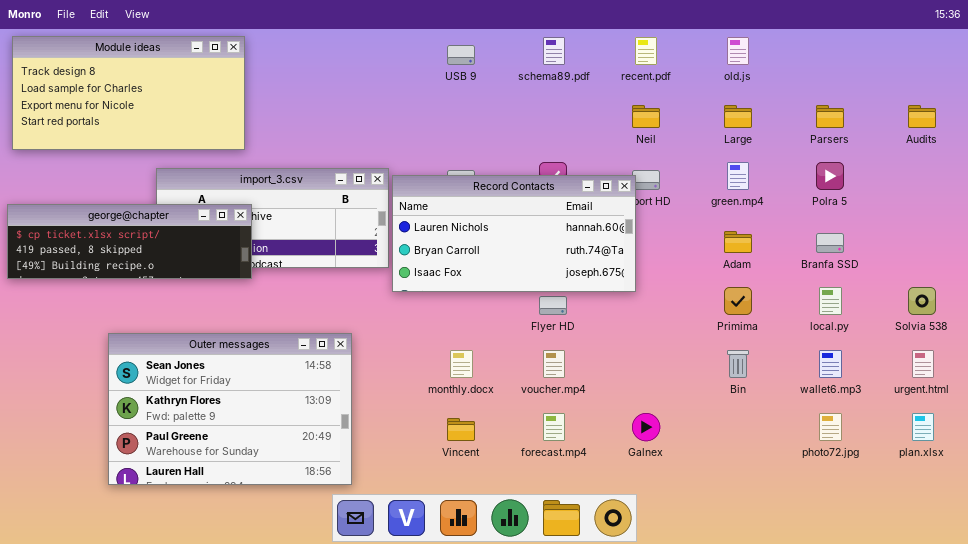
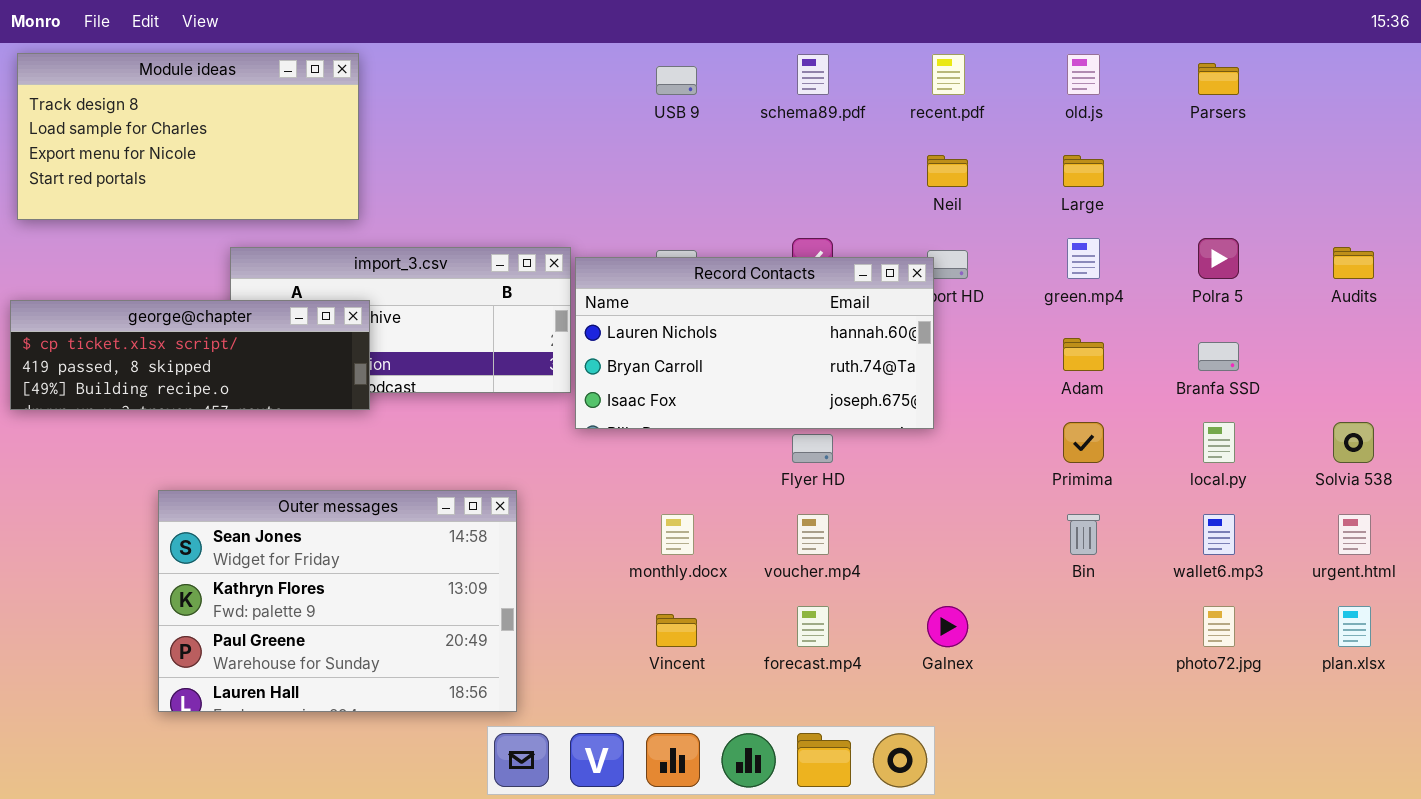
Parsers: [816,105,844,128] -> [1198,63,1239,95], moved
Audits: [908,105,936,128] -> [1333,247,1374,279], moved

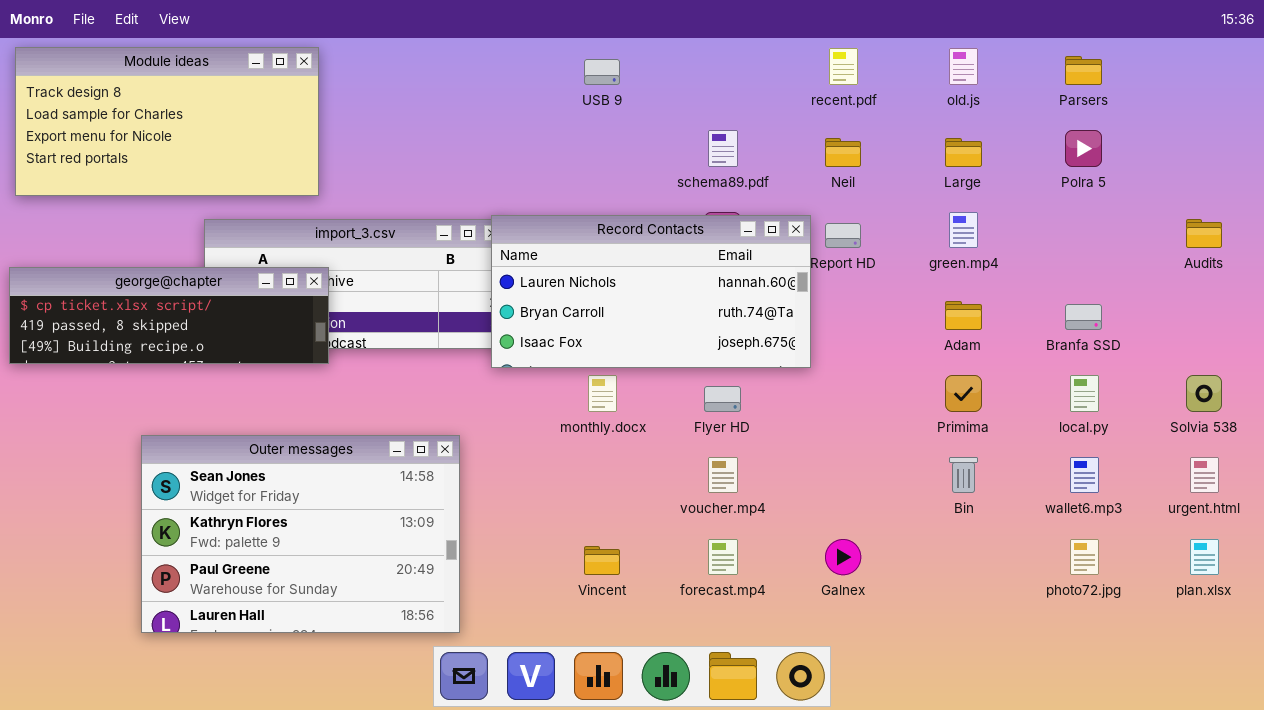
schema89.pdf: [797,54,829,95] -> [708,130,738,167], moved
Polra 5: [1198,238,1239,279] -> [1065,130,1102,167], moved
Record Contacts: [575,257,934,429] -> [491,215,811,368], moved
monthly.docx: [661,514,694,555] -> [588,375,617,412], moved

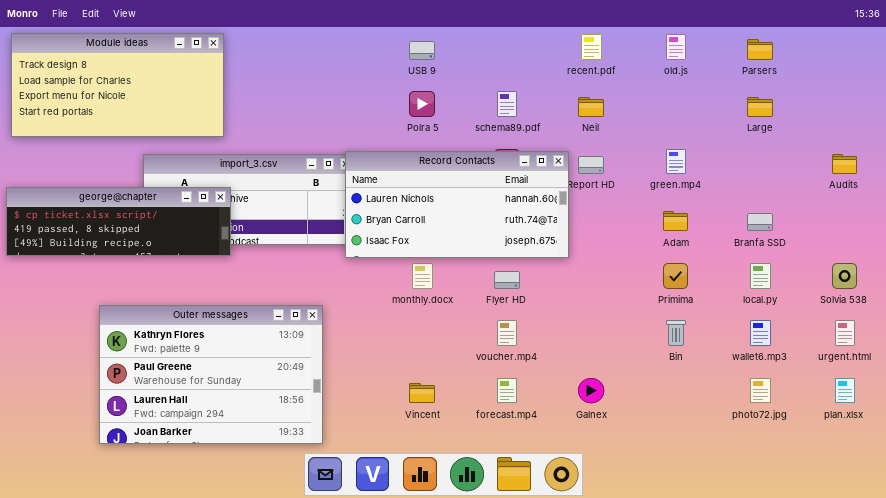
Polra 5: [1065,130,1102,167] -> [409,91,435,117], moved
Large: [945,138,982,167] -> [747,97,773,117], moved
Outer messages: [141,435,460,633] -> [99,305,323,444], scrolled down 1 row

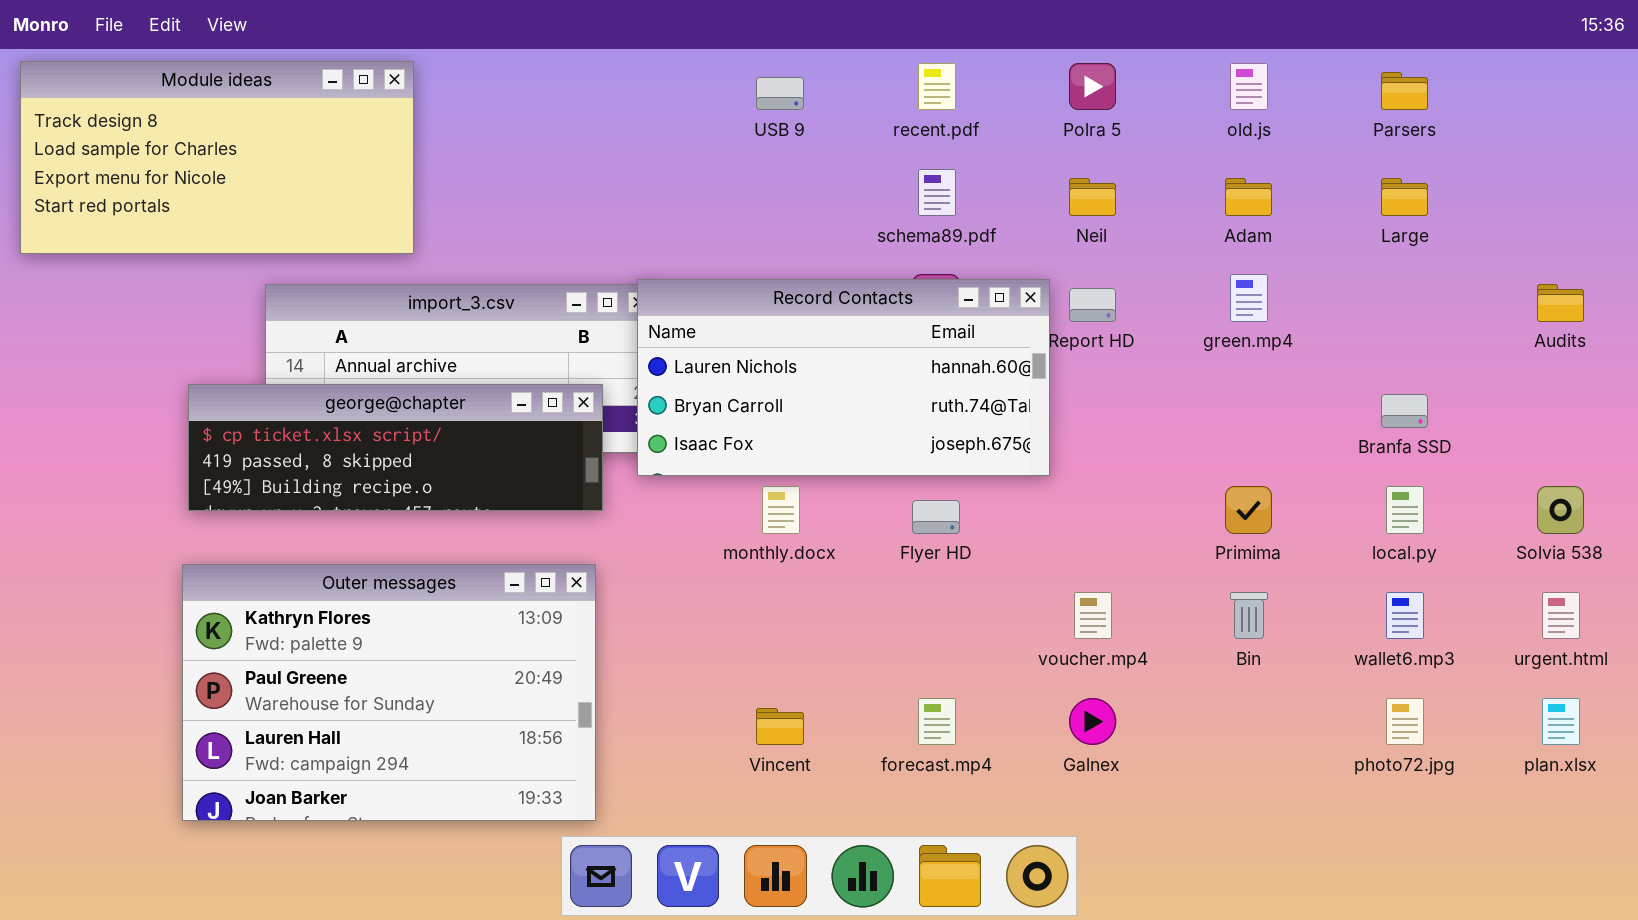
recent.pdf: [581,34,602,60] -> [918,63,956,110], moved
Polra 5: [409,91,435,117] -> [1069,63,1116,110], moved
george@chapter: [6,187,231,256] -> [188,384,603,511], moved
Adam: [663,211,688,231] -> [1225,178,1272,216], moved
voucher.mp4: [497,320,517,346] -> [1074,592,1112,639], moved

